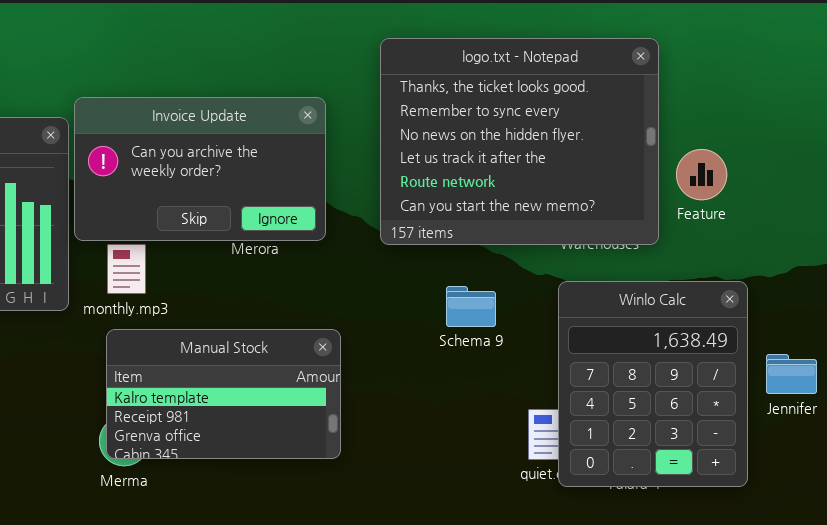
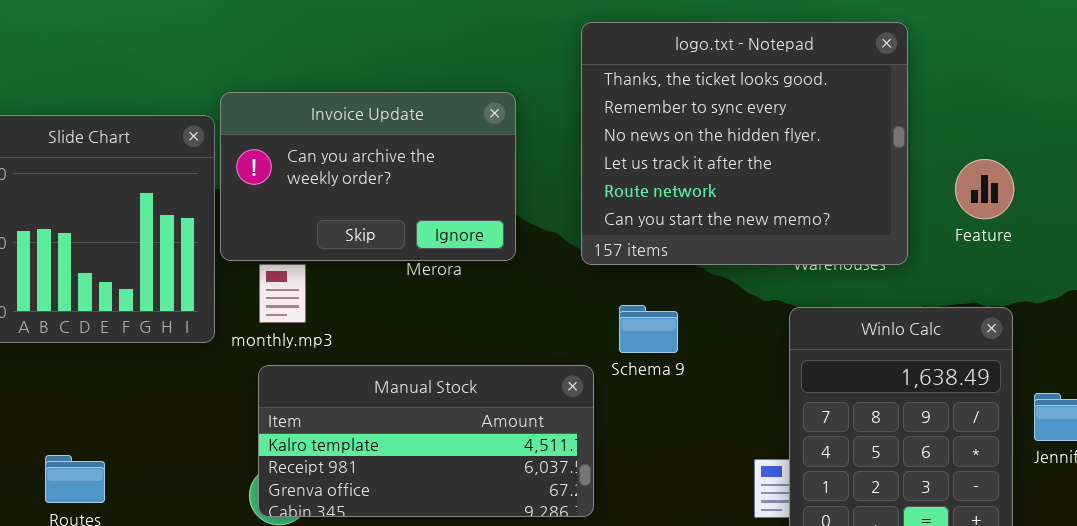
Feature: [676,149,727,200] -> [955,159,1014,219], moved
Schema 9: [446,286,496,327] -> [619,305,678,353], moved
Manual Stock: [106,329,341,459] -> [258,365,594,517], resized

